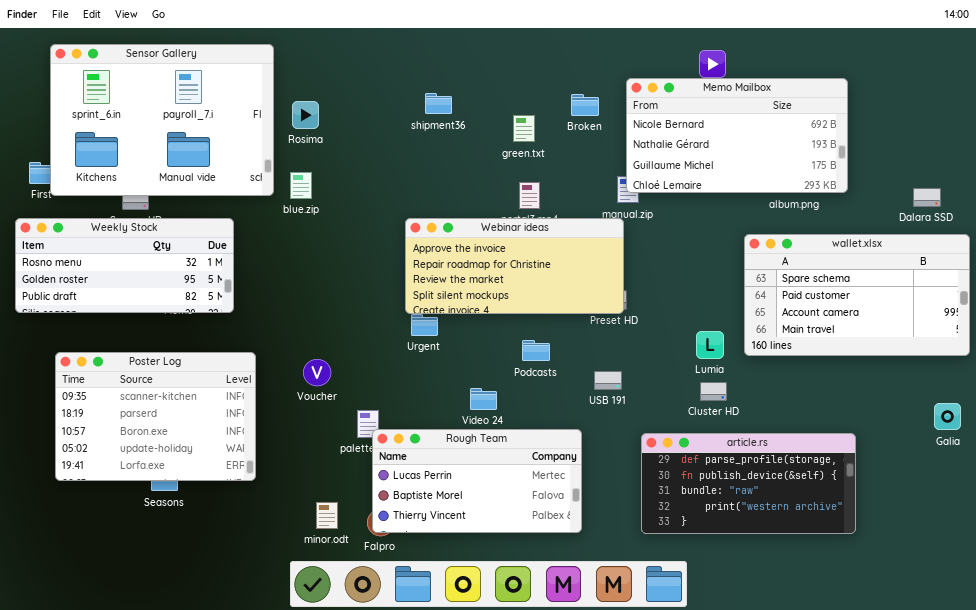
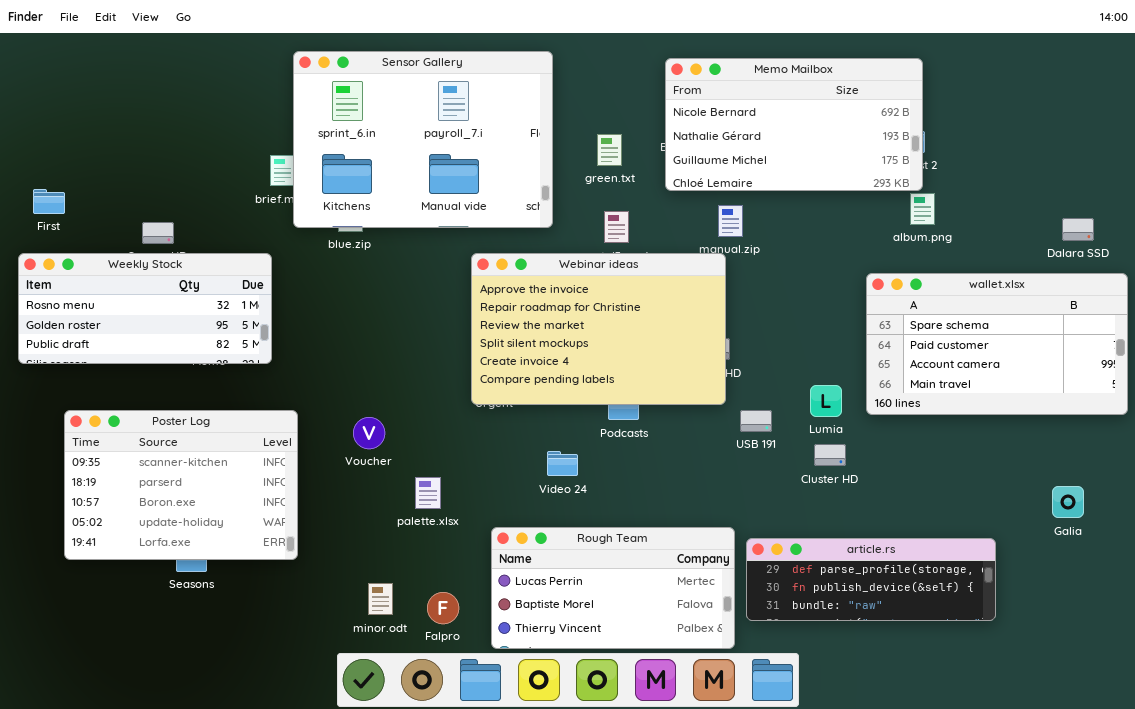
Sensor Gallery: [50,44,274,196] -> [293,51,553,228], moved
Memo Mailbox: [626,78,848,193] -> [665,58,923,191], moved
Webinar ideas: [405,218,624,314] -> [471,253,726,405], resized
USB 191: [594,371,622,390] -> [740,410,772,432], moved
Galia: [934,403,961,430] -> [1052,486,1084,518], moved
Rough Team: [372,429,582,533] -> [491,527,735,649], moved
article.rs: [641,433,856,534] -> [746,538,996,621], resized

